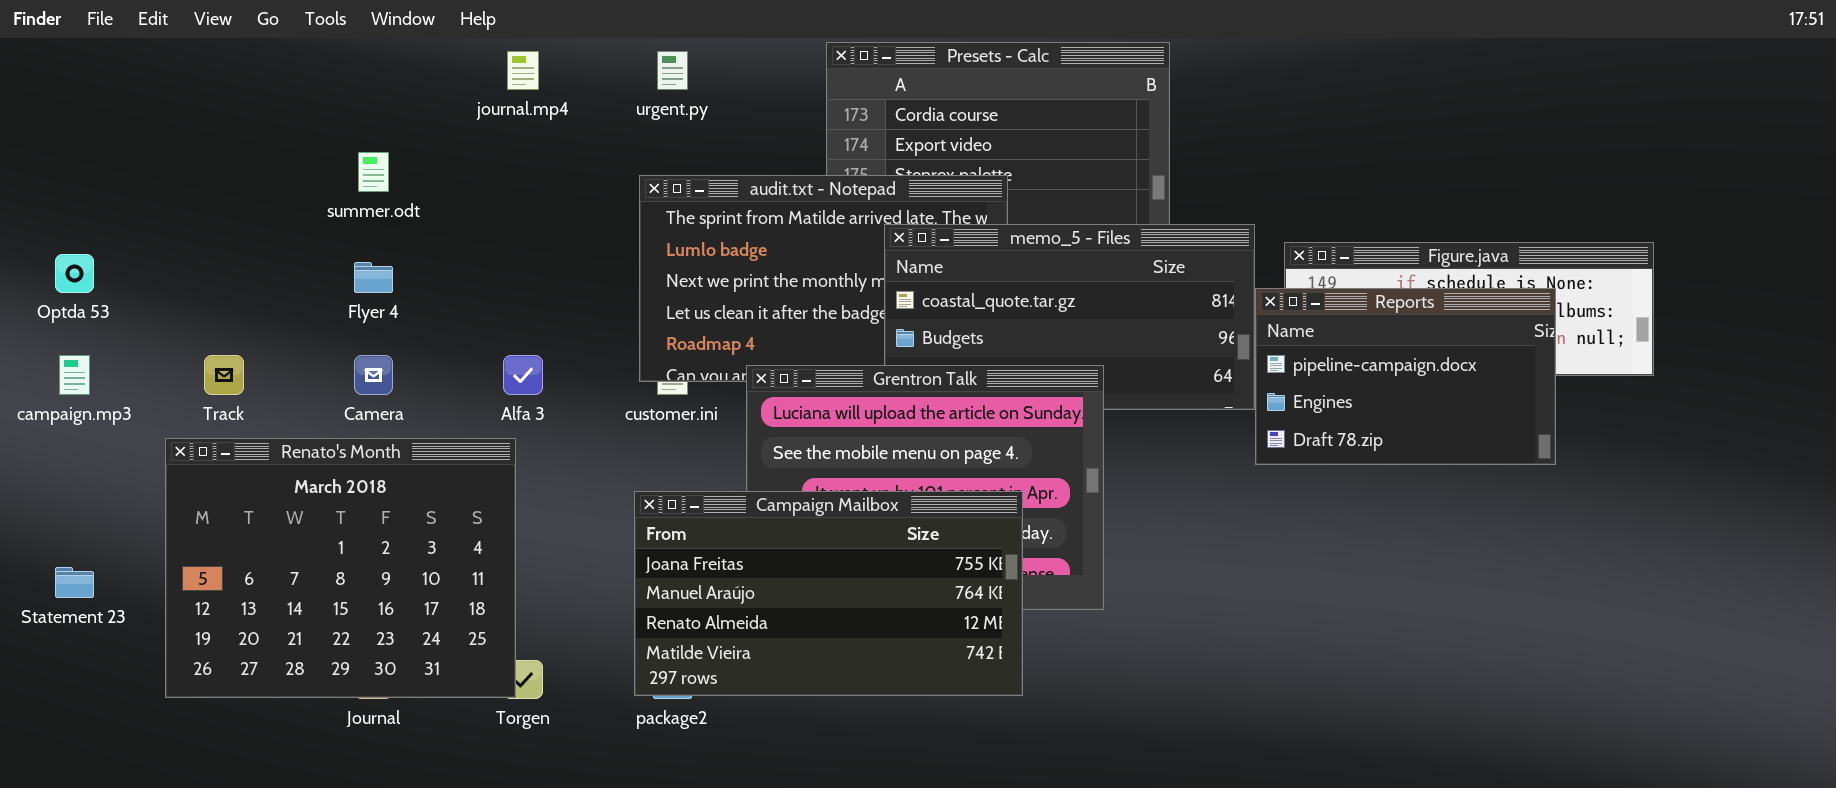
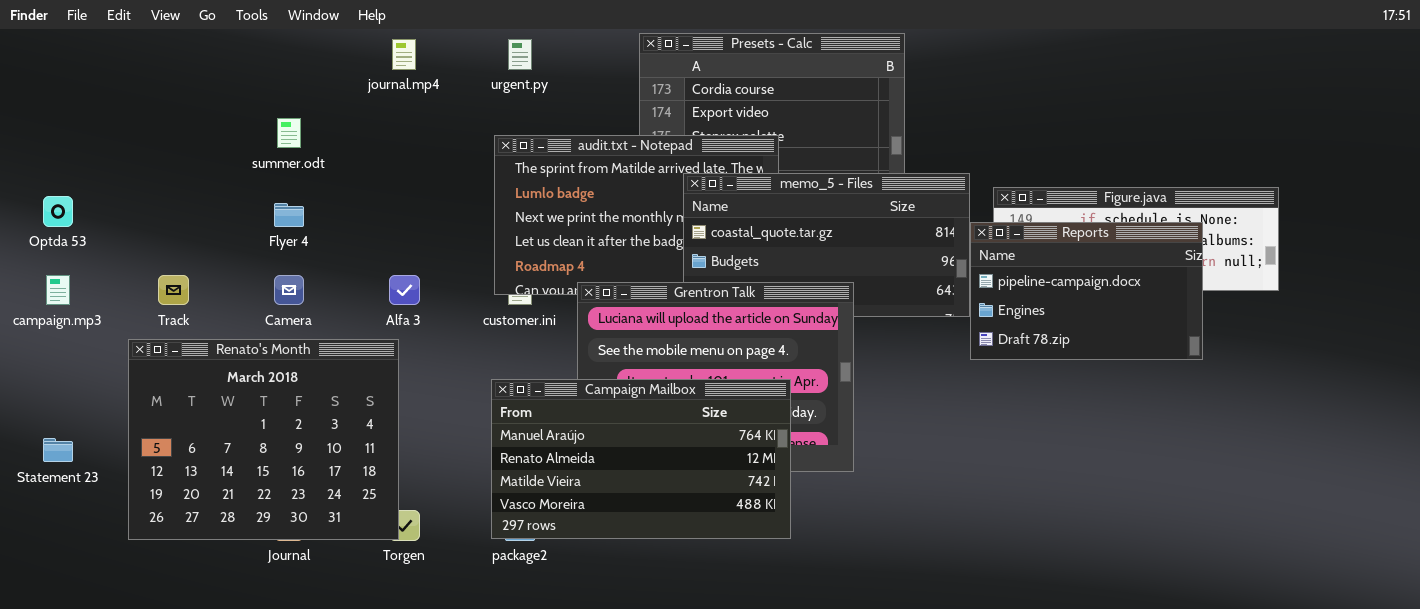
Campaign Mailbox: [634,491,1023,696] -> [491,379,791,539], scrolled down 1 row

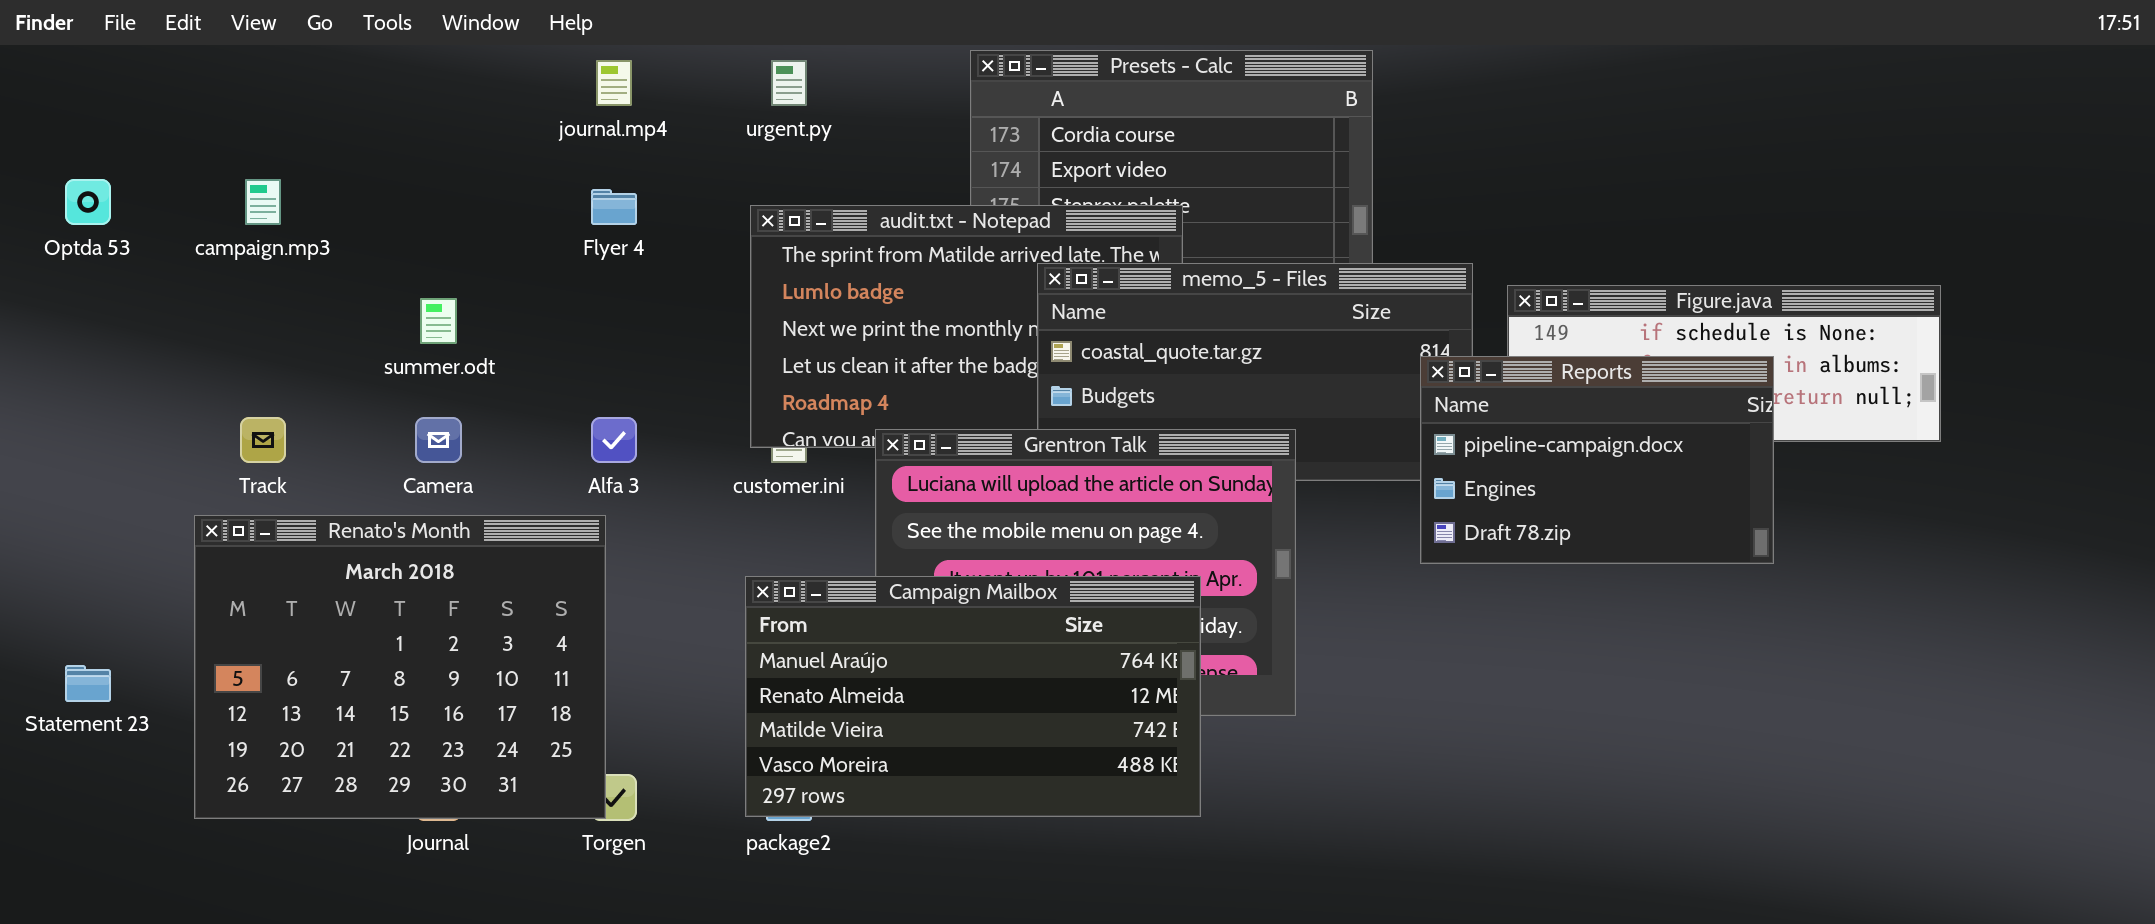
summer.odt: [277,118,301,148] -> [420,298,457,344], moved
Optda 53: [43,196,73,227] -> [65,179,111,225], moved
Flyer 4: [274,203,304,227] -> [591,189,637,225], moved
Reports: [970,222,1203,360] -> [1420,356,1774,564], moved
campaign.mp3: [46,275,70,305] -> [245,179,281,225], moved

